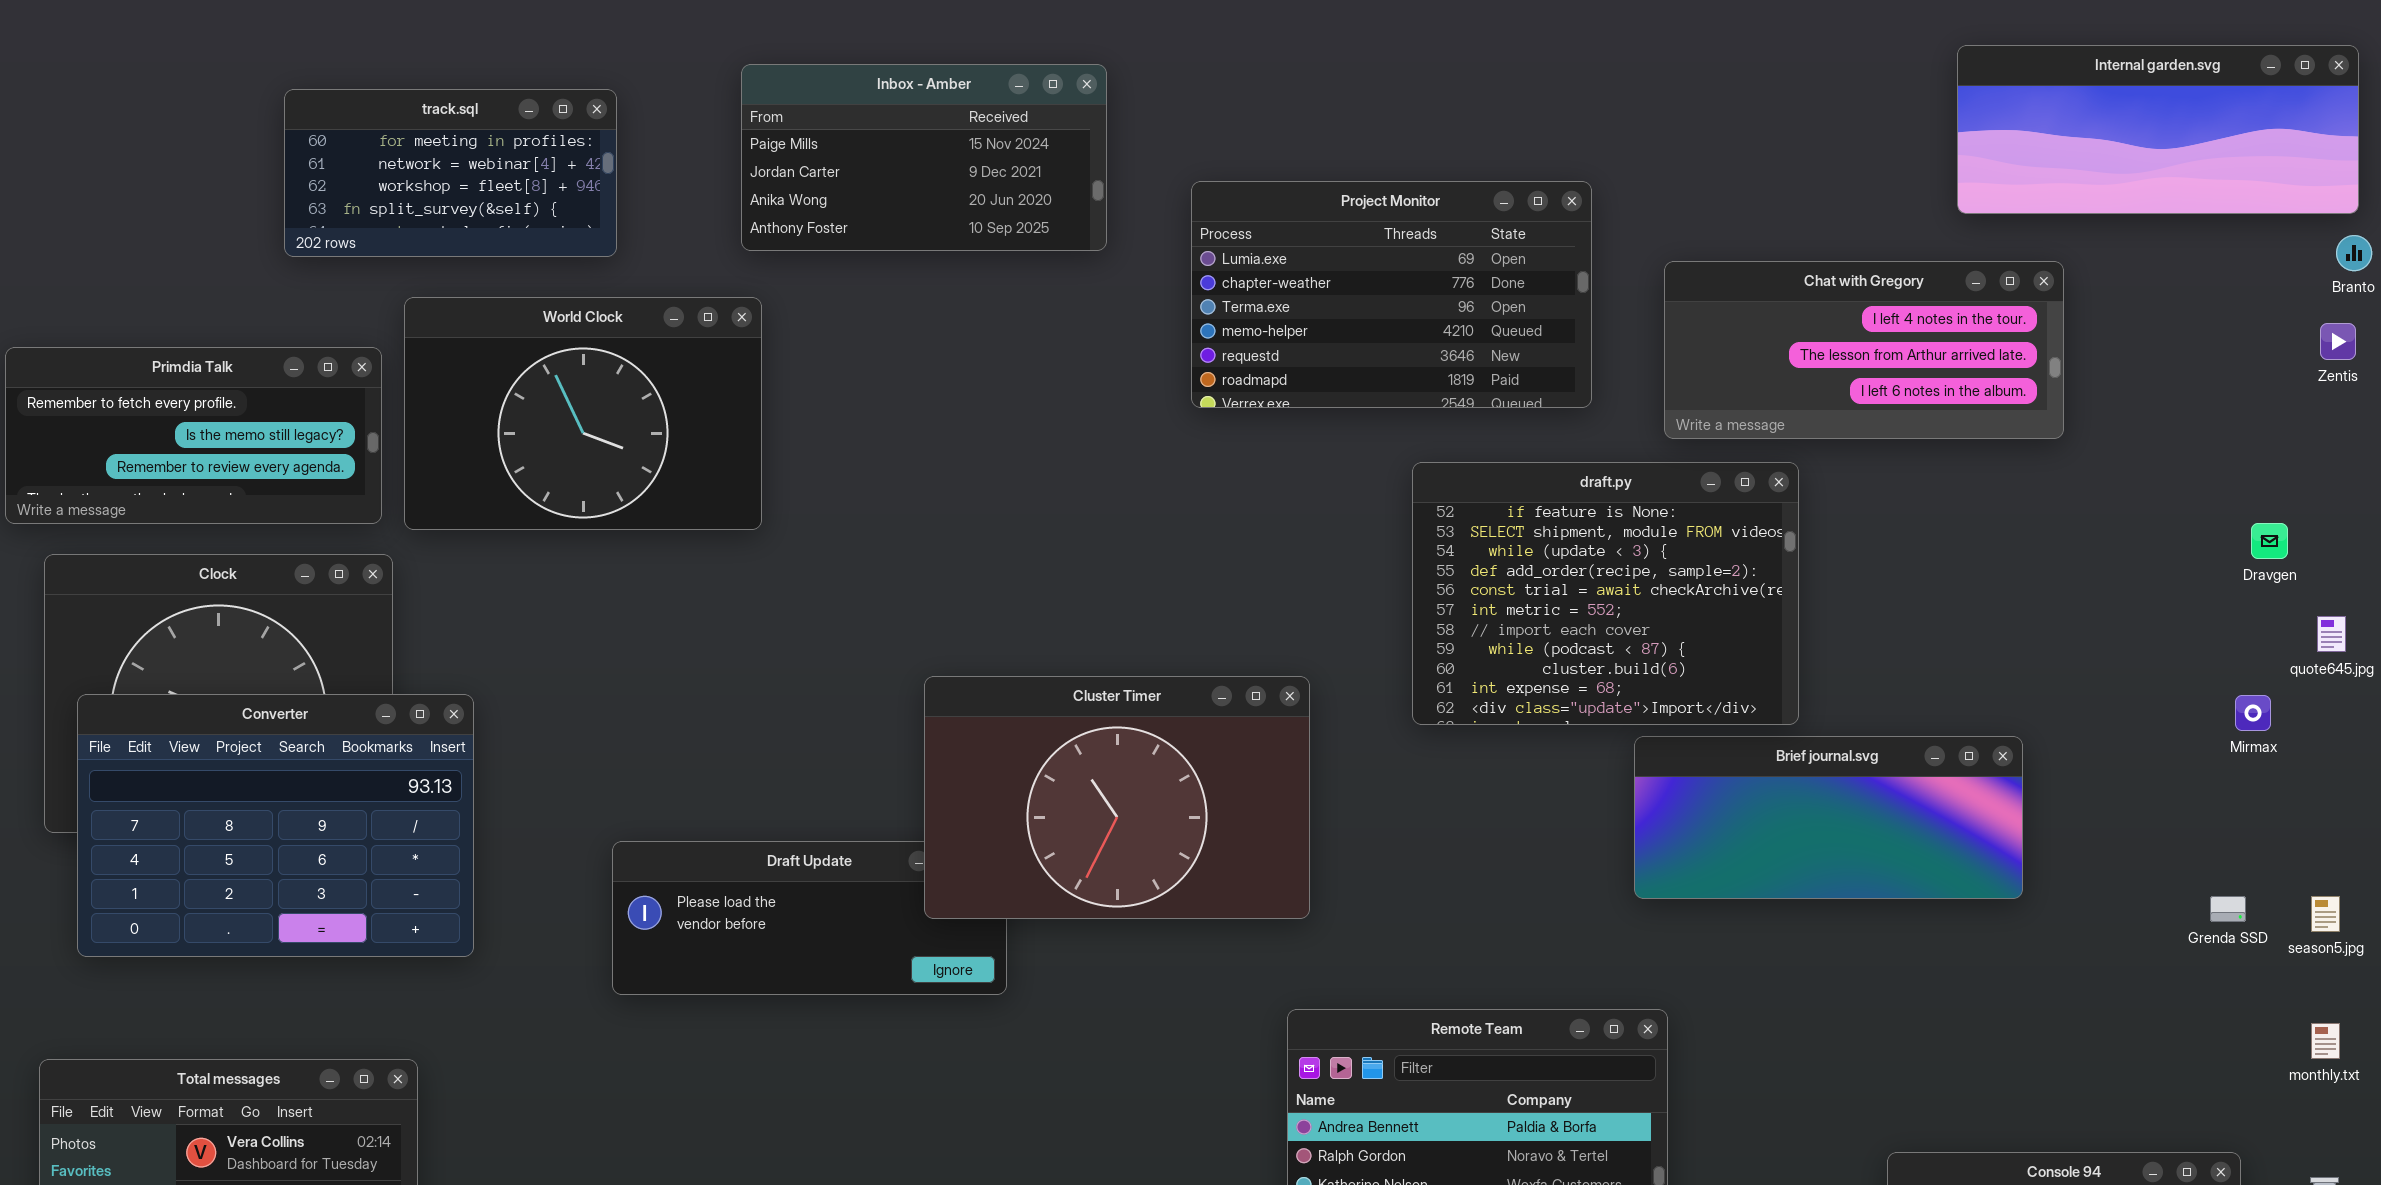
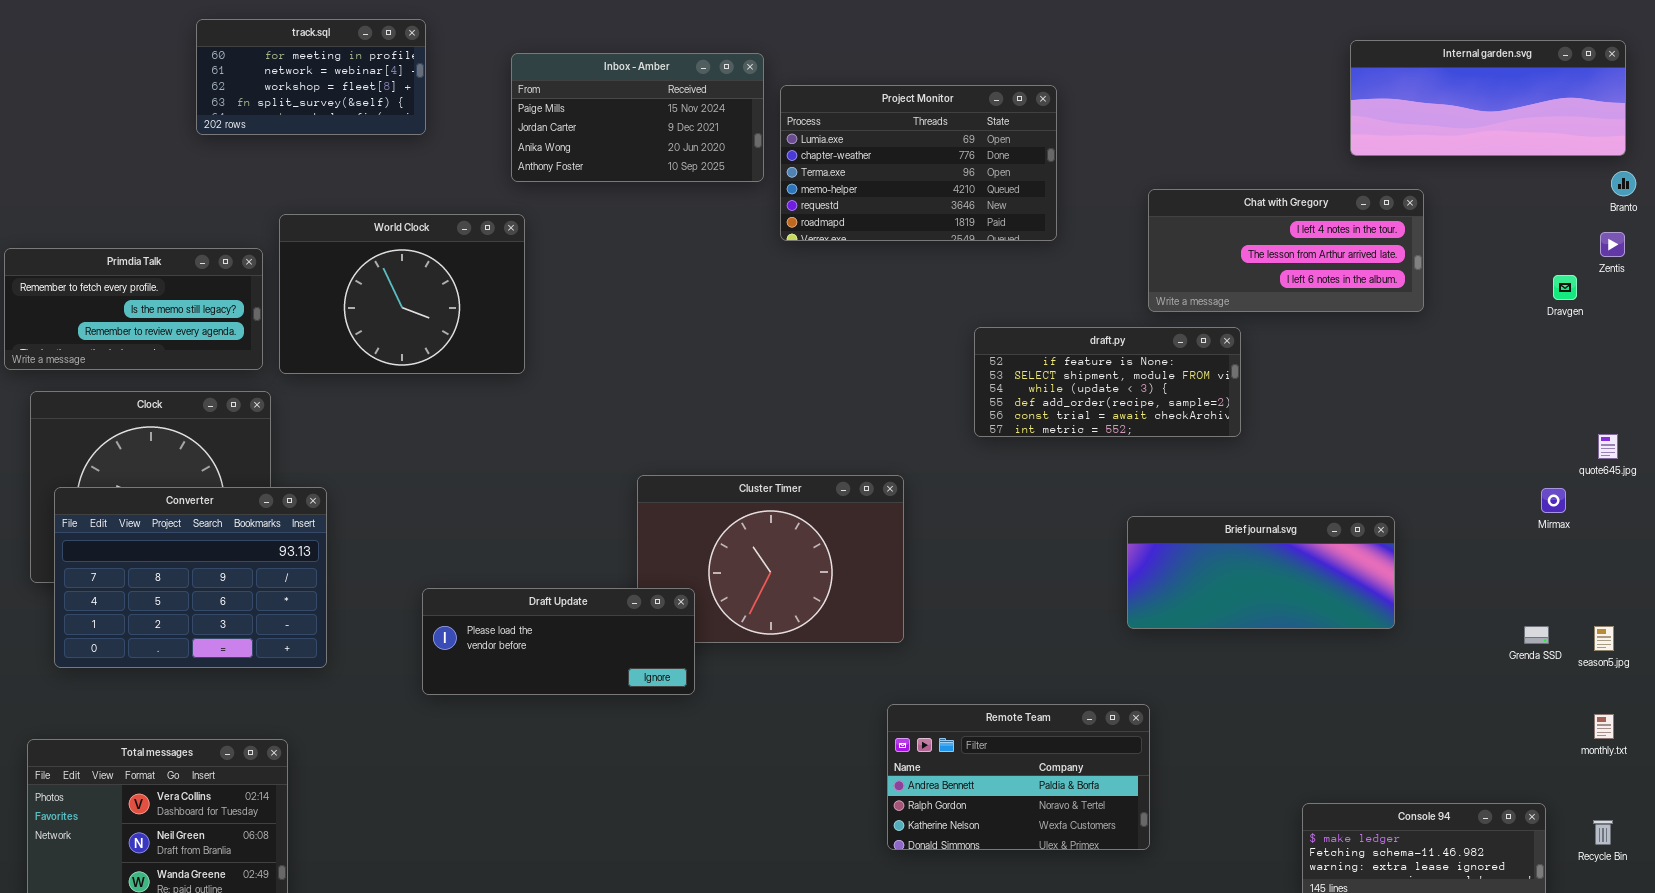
track.sql: [284,89,617,257] -> [196,19,426,135], moved
Project Monitor: [1191,181,1592,408] -> [780,85,1057,241], moved
draft.py: [1412,462,1799,725] -> [974,327,1241,437], resized
Dravgen: [2251,523,2288,559] -> [1553,275,1577,300], moved
Draft Update: [612,841,1007,995] -> [422,588,695,695], raised

